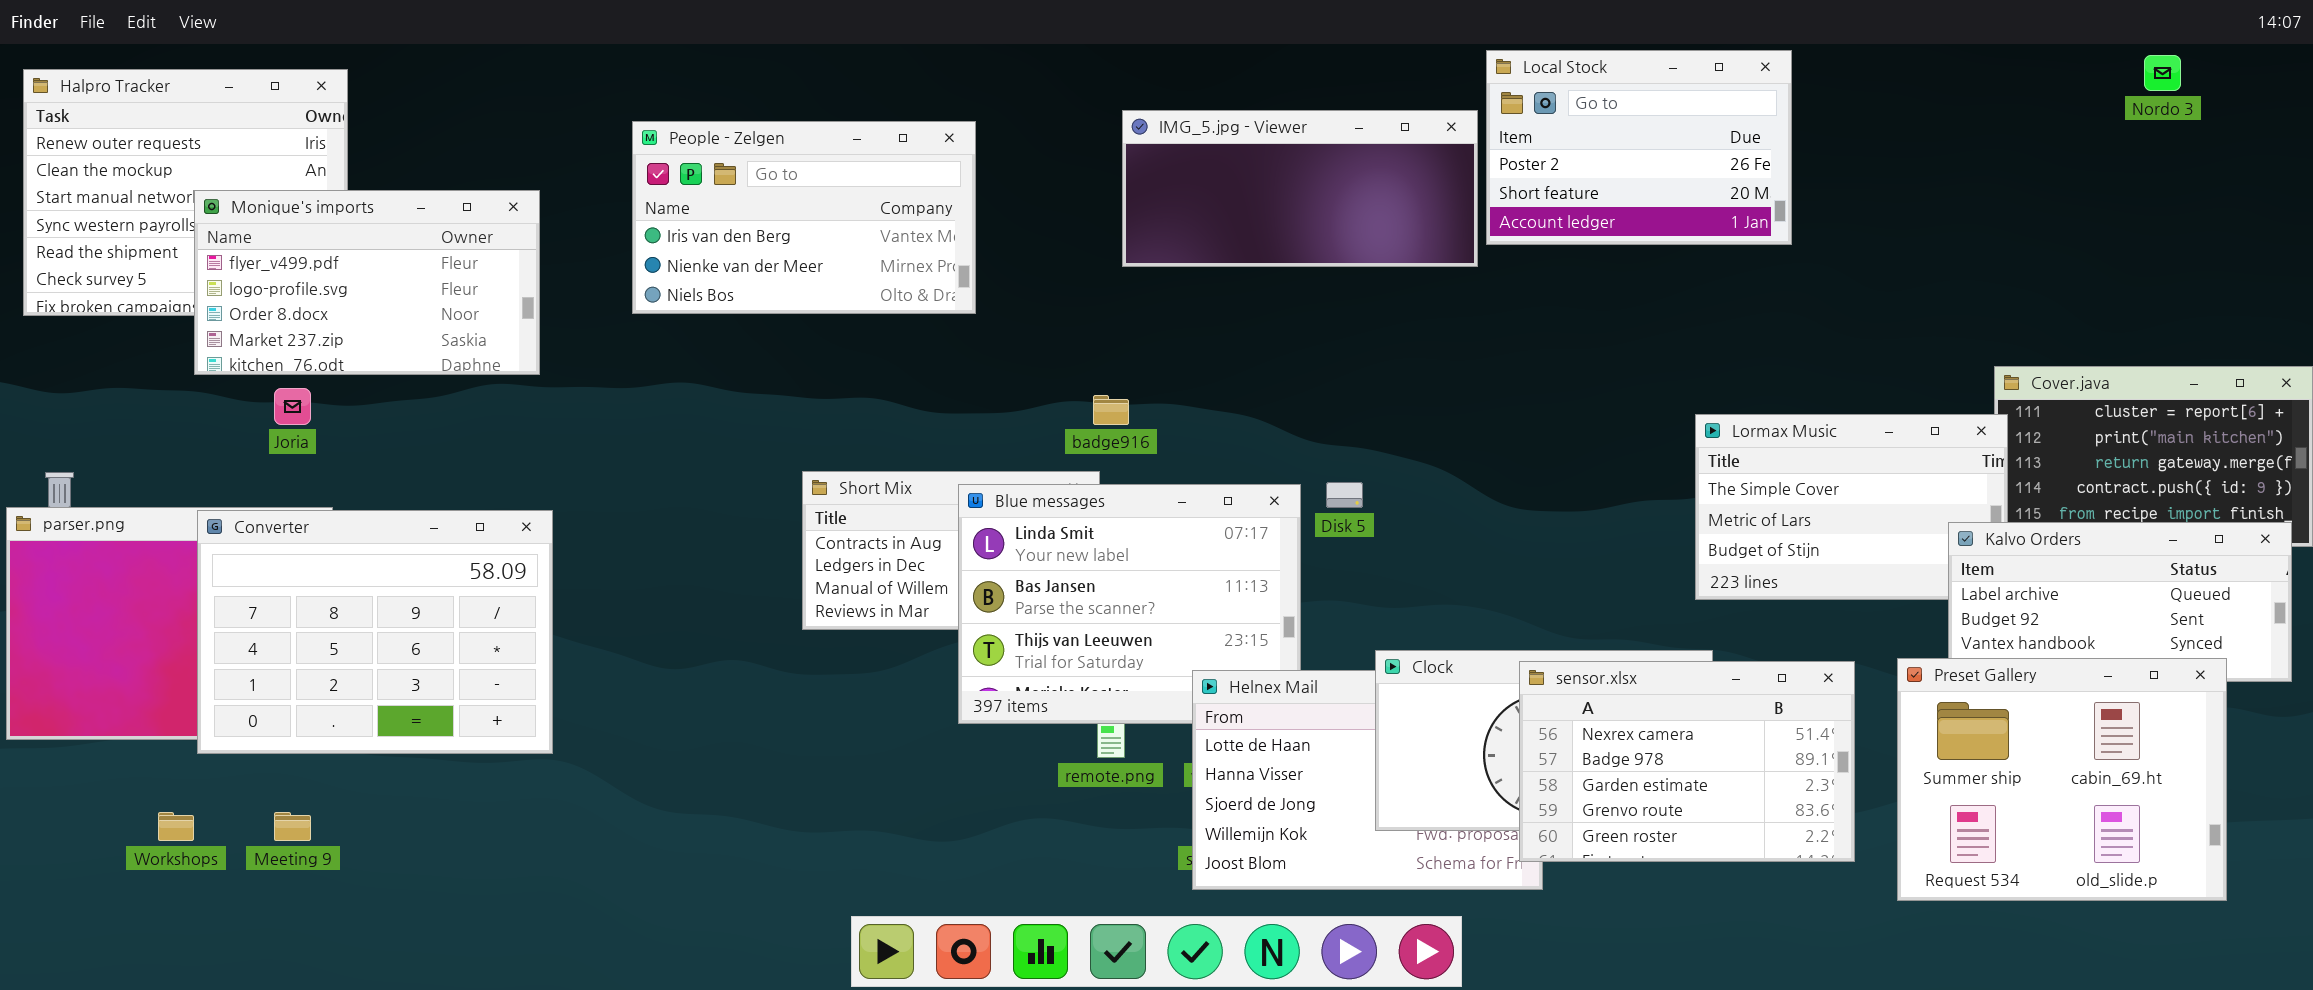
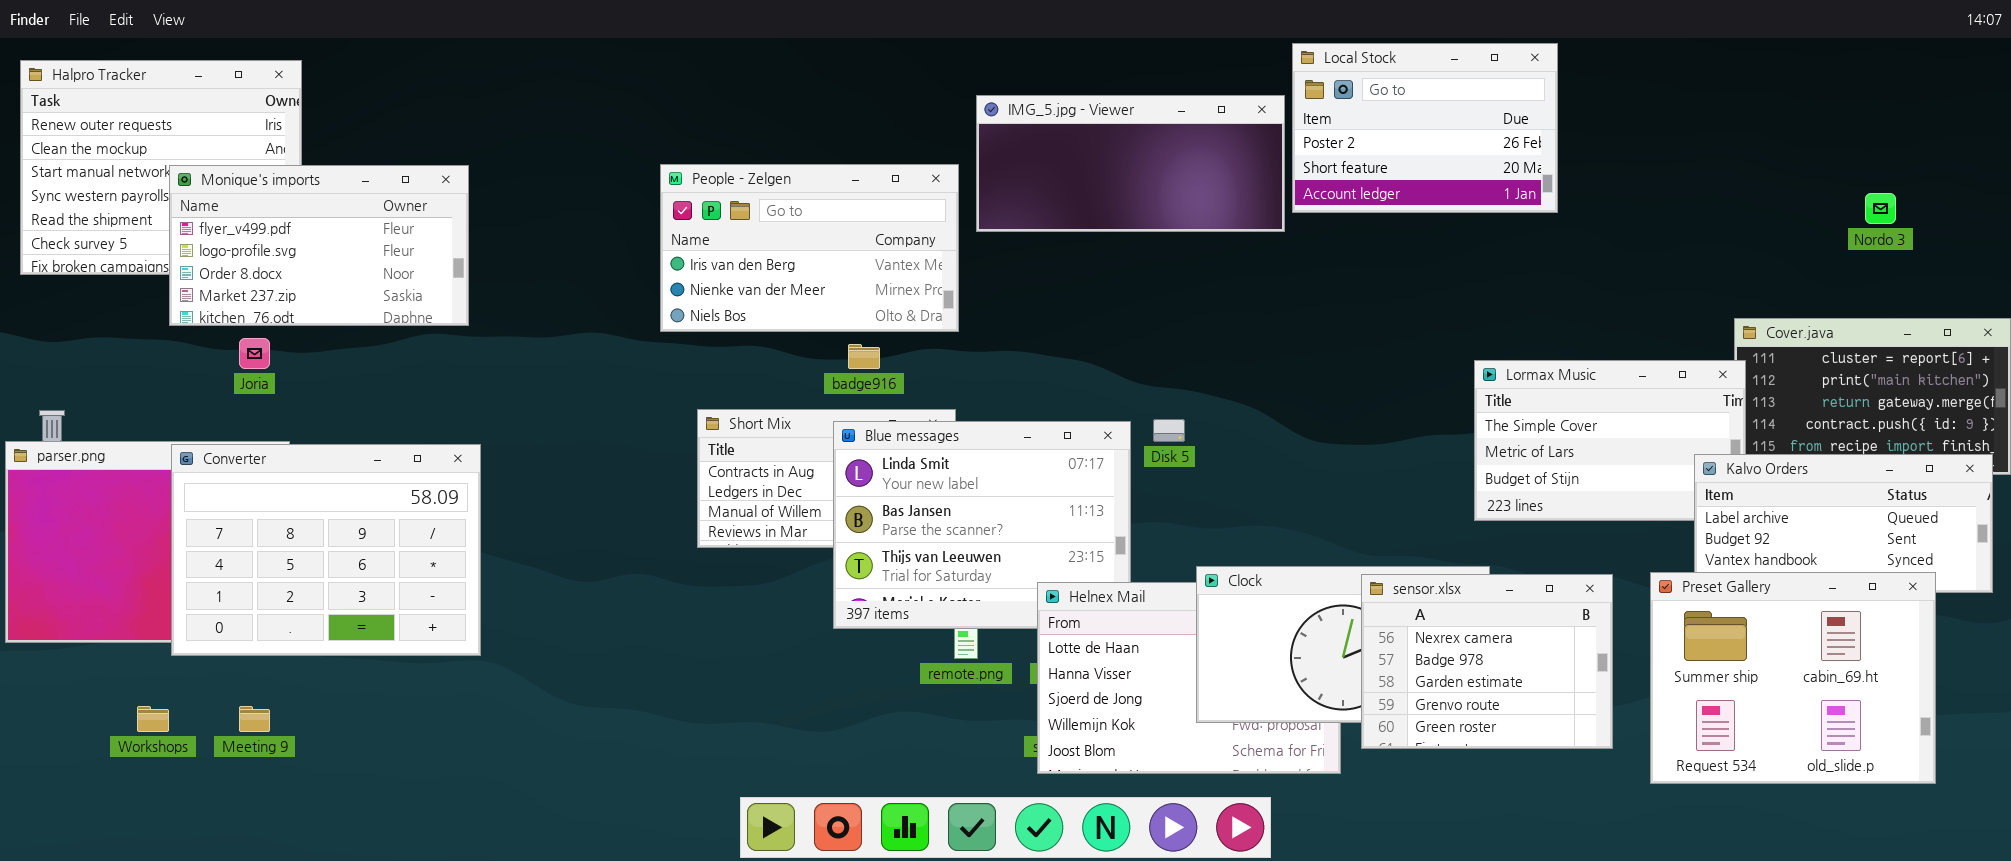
Nordo 3: [2144,55,2181,91] -> [1865,193,1896,224], moved
People - Zelgen: [632,121,976,314] -> [660,164,959,332], moved
badge916: [1093,395,1129,425] -> [848,344,880,369], moved
sensor.xlsx: [1519,661,1855,862] -> [1361,574,1613,749], resized

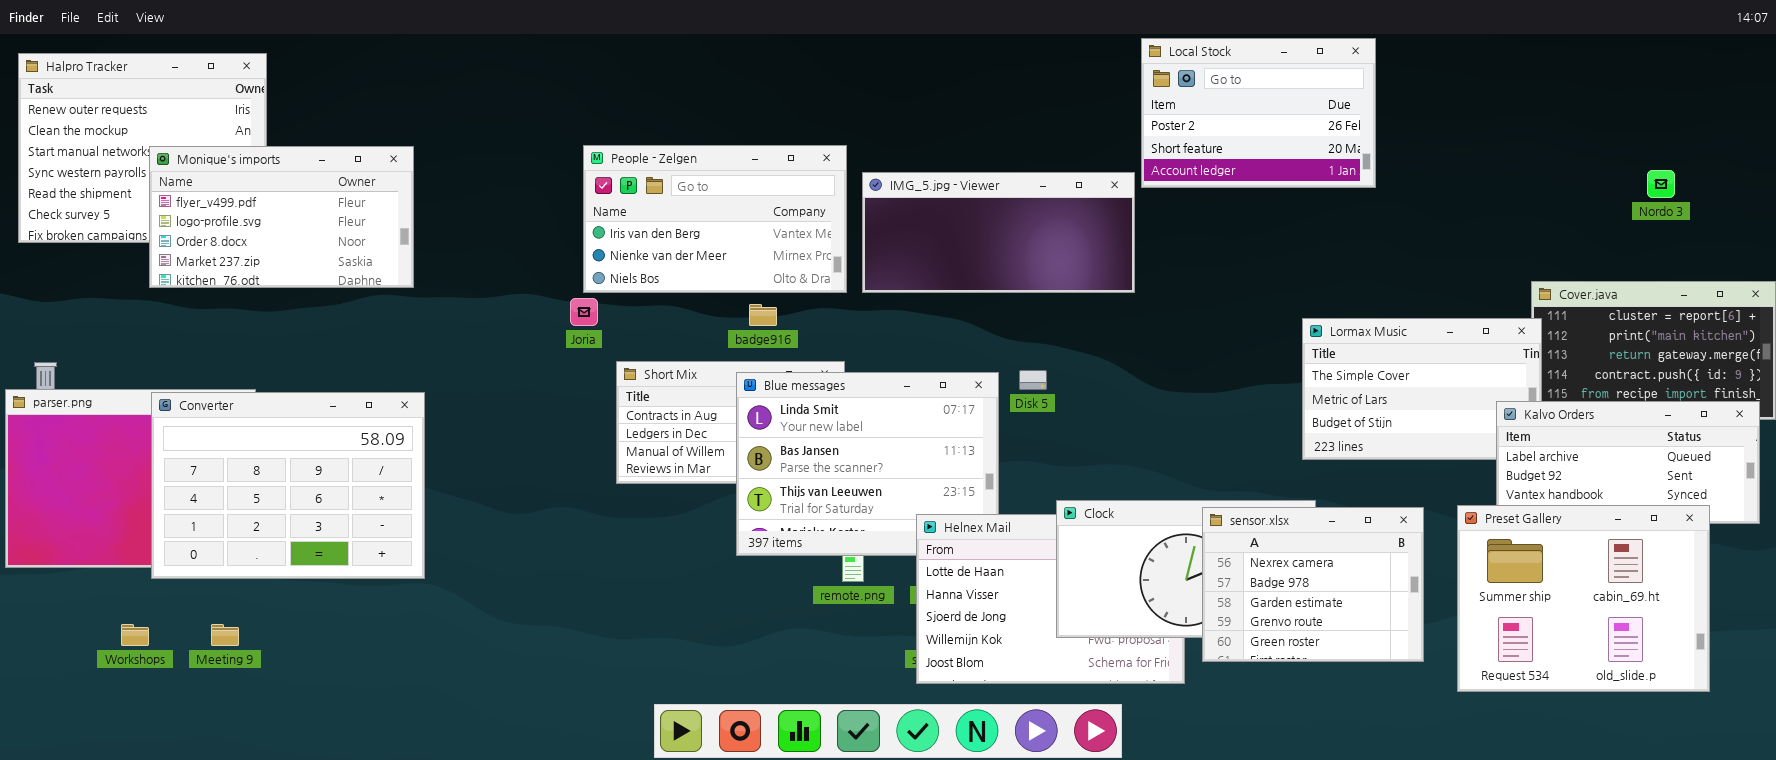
IMG_5.jpg - Viewer: [976,95,1285,232] -> [862,172,1135,293], moved
Joria: [239,338,270,369] -> [570,298,598,326], moved

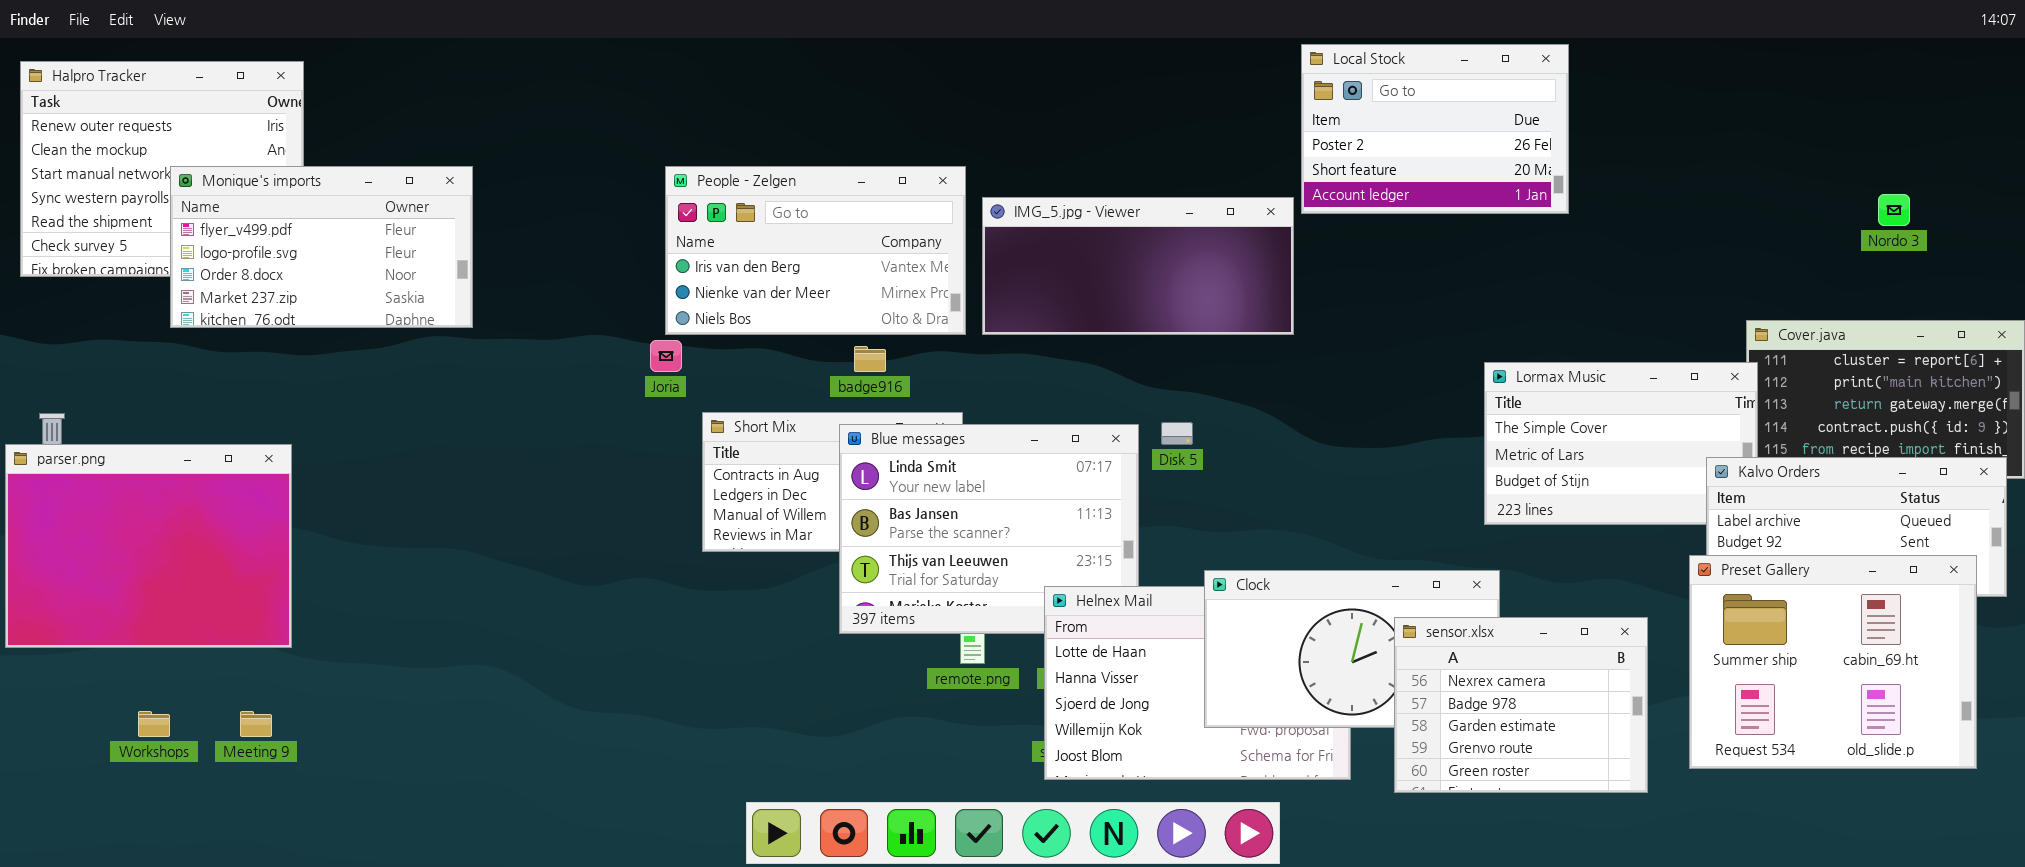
Converter: [151,392,425,579] -> none, closed
Preset Gallery: [1457,505,1710,692] -> [1689,555,1977,769], moved
sensor.xlsx: [1202,507,1424,662] -> [1394,617,1648,793], moved

